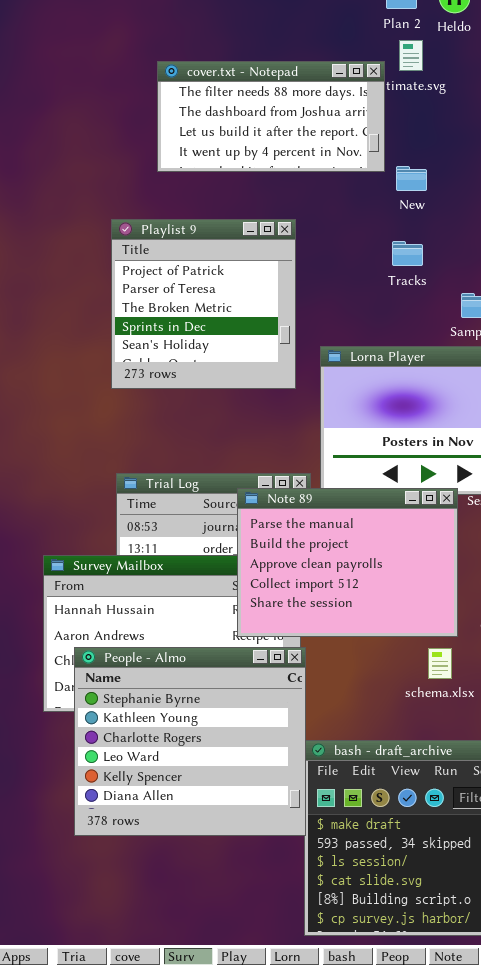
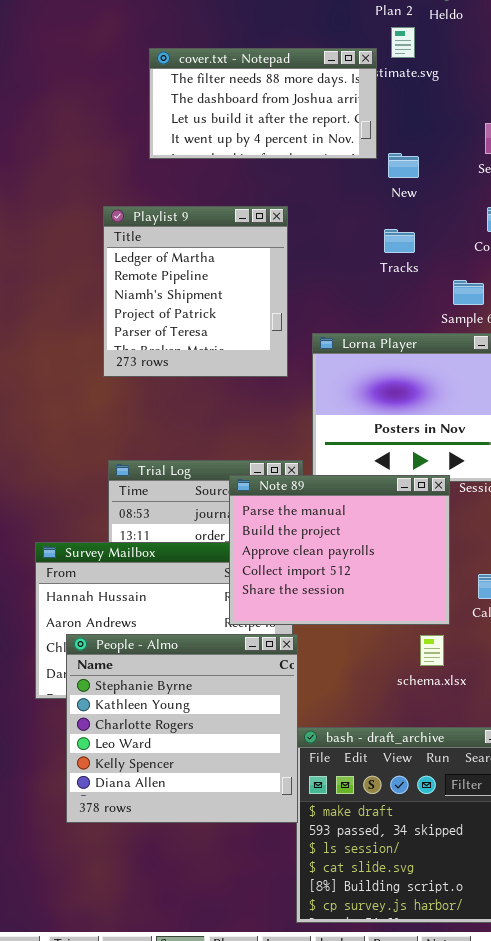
Playlist 9: [111,219,296,389] -> [103,206,288,377], scrolled up 3 rows

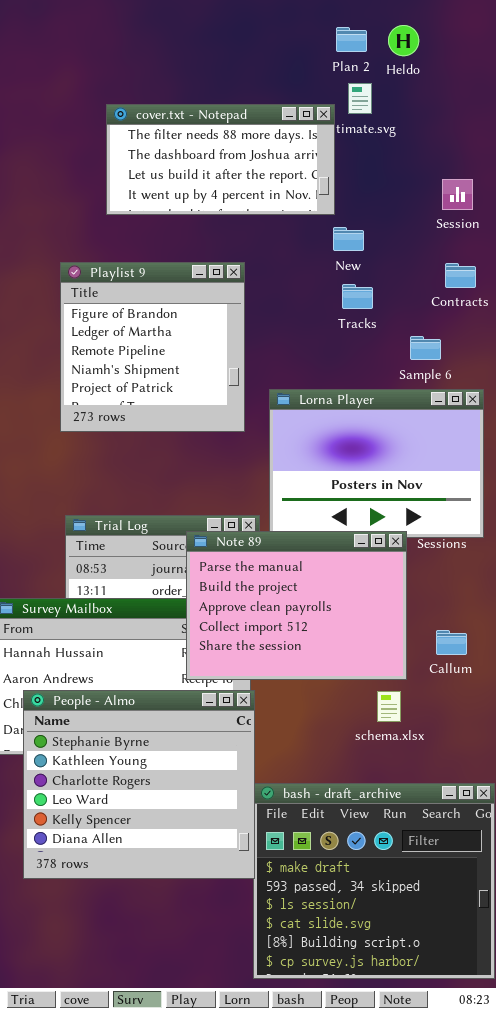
New: [388,153,419,178] -> [333,227,364,251], moved
Playlist 9: [103,206,288,377] -> [60,262,245,432], scrolled up 1 row

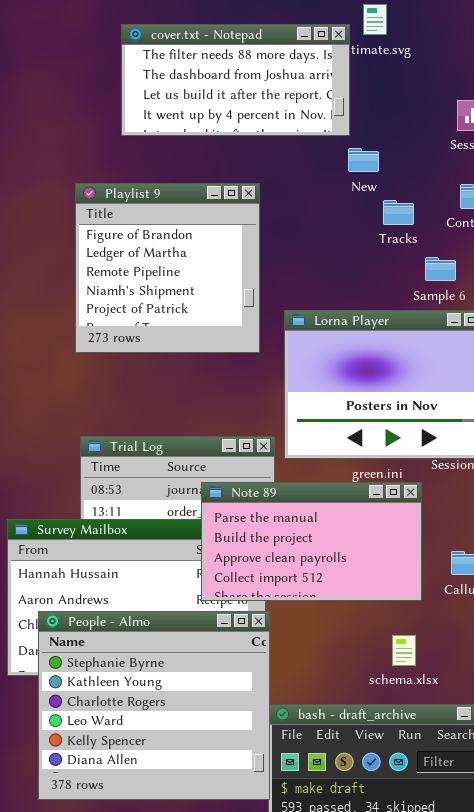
Tracks: [342,284,373,309] -> [383,200,414,225], moved
Note 89: [186,531,407,680] -> [201,482,422,601], resized
schema.xlsx: [377,691,401,722] -> [392,635,416,666], moved

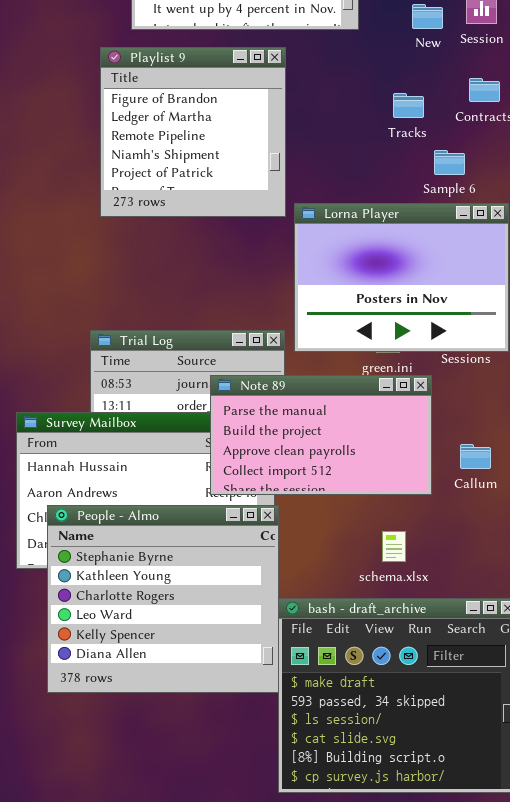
New: [348,148,379,172] -> [412,4,443,29], moved
Playlist 9: [75,183,260,353] -> [100,47,286,217], moved
schema.xlsx: [392,635,416,666] -> [382,531,406,562], moved

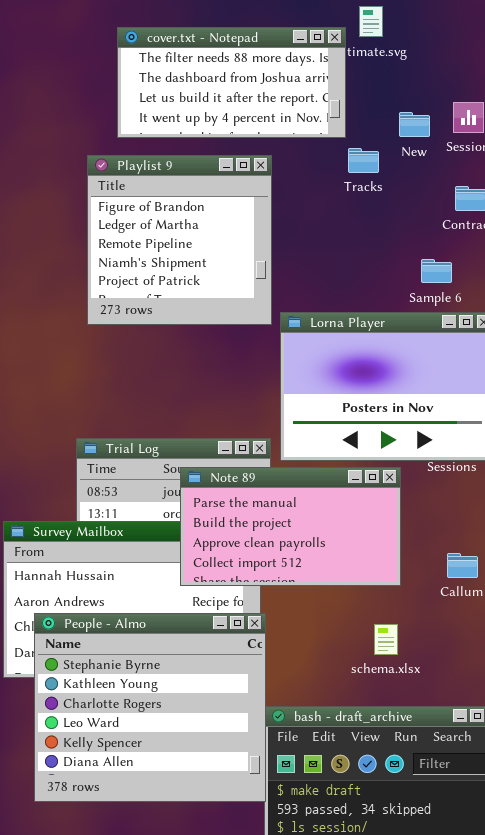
Tracks: [393,93,424,118] -> [348,148,379,173], moved
Note 89: [210,375,432,495] -> [180,467,401,586], moved
schema.xlsx: [382,531,406,562] -> [374,624,398,655], moved

